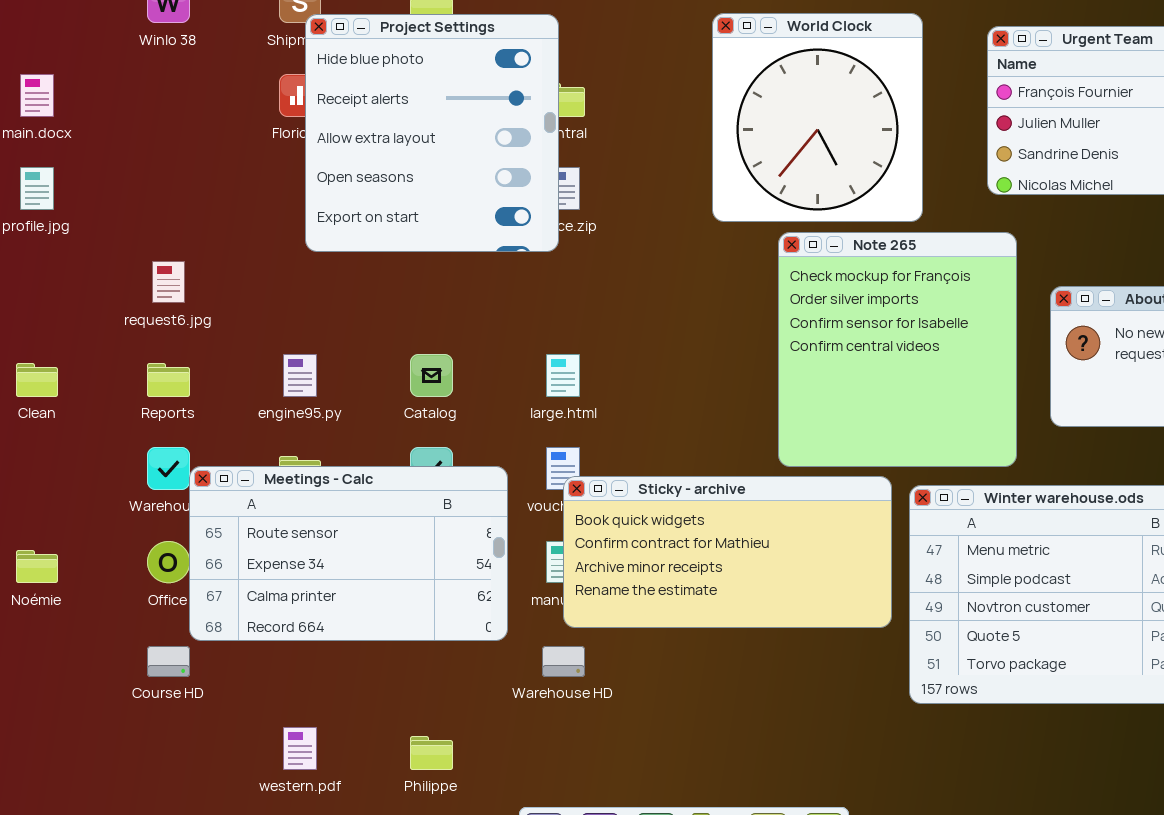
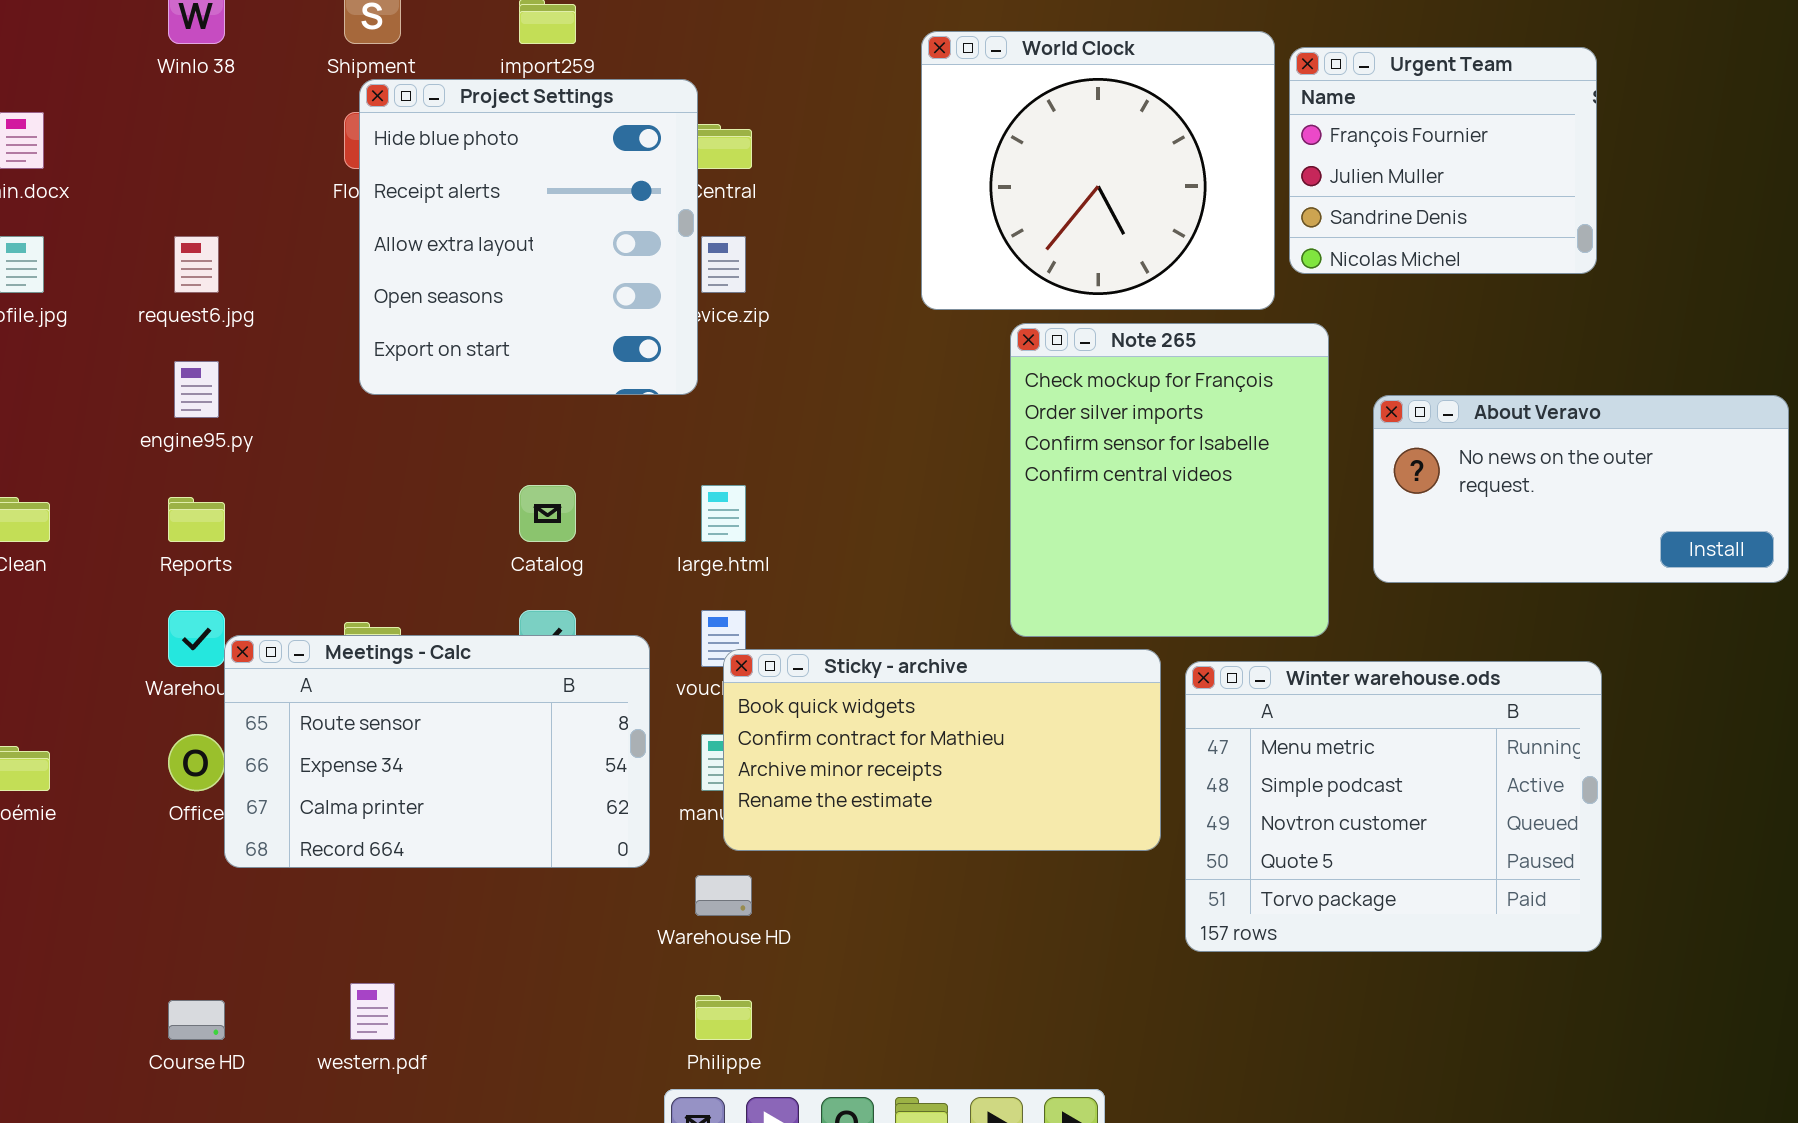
World Clock: [712,13,923,222] -> [921,31,1275,310], resized
Project Settings: [305,14,559,252] -> [359,79,698,395], moved
request6.jpg: [152,261,185,303] -> [174,236,219,293], moved
engine95.py: [283,354,317,397] -> [174,361,219,418], moved
Course HD: [147,646,190,677] -> [168,1000,225,1040], moved
Philippe: [410,736,453,770] -> [695,995,752,1040], moved

